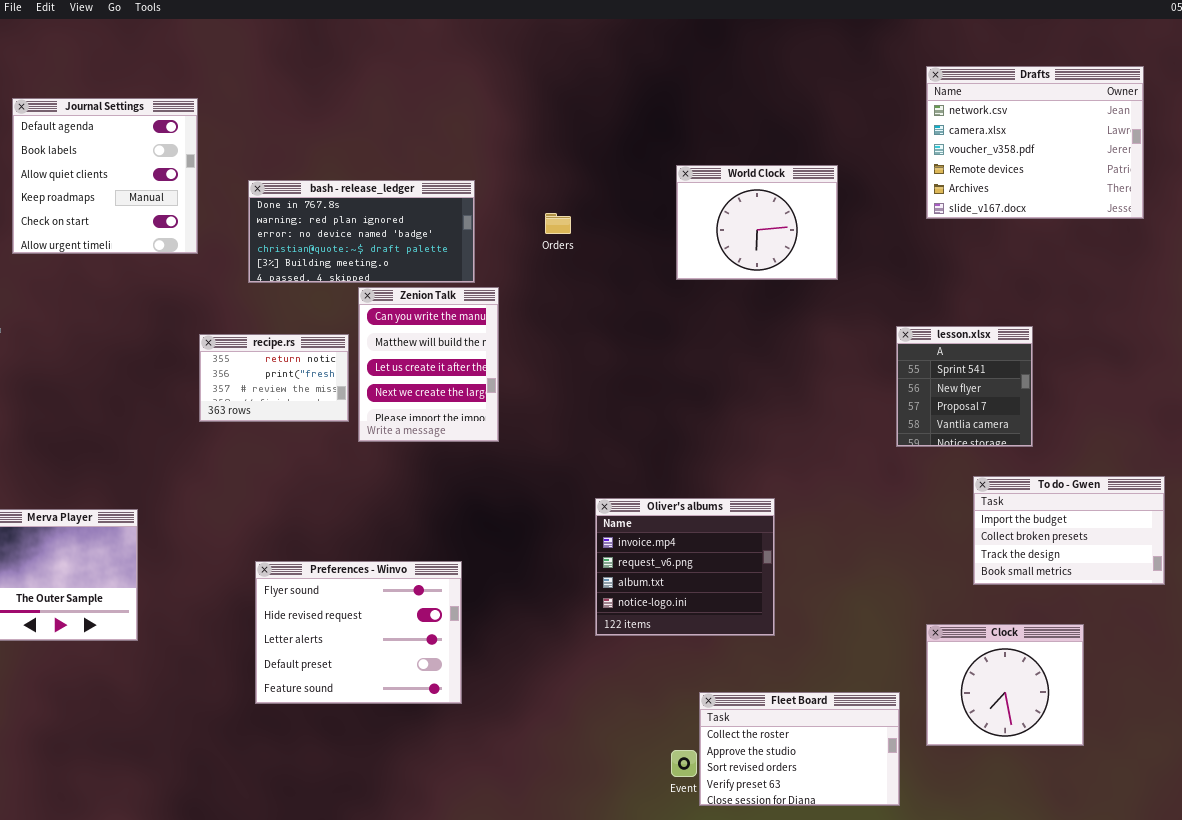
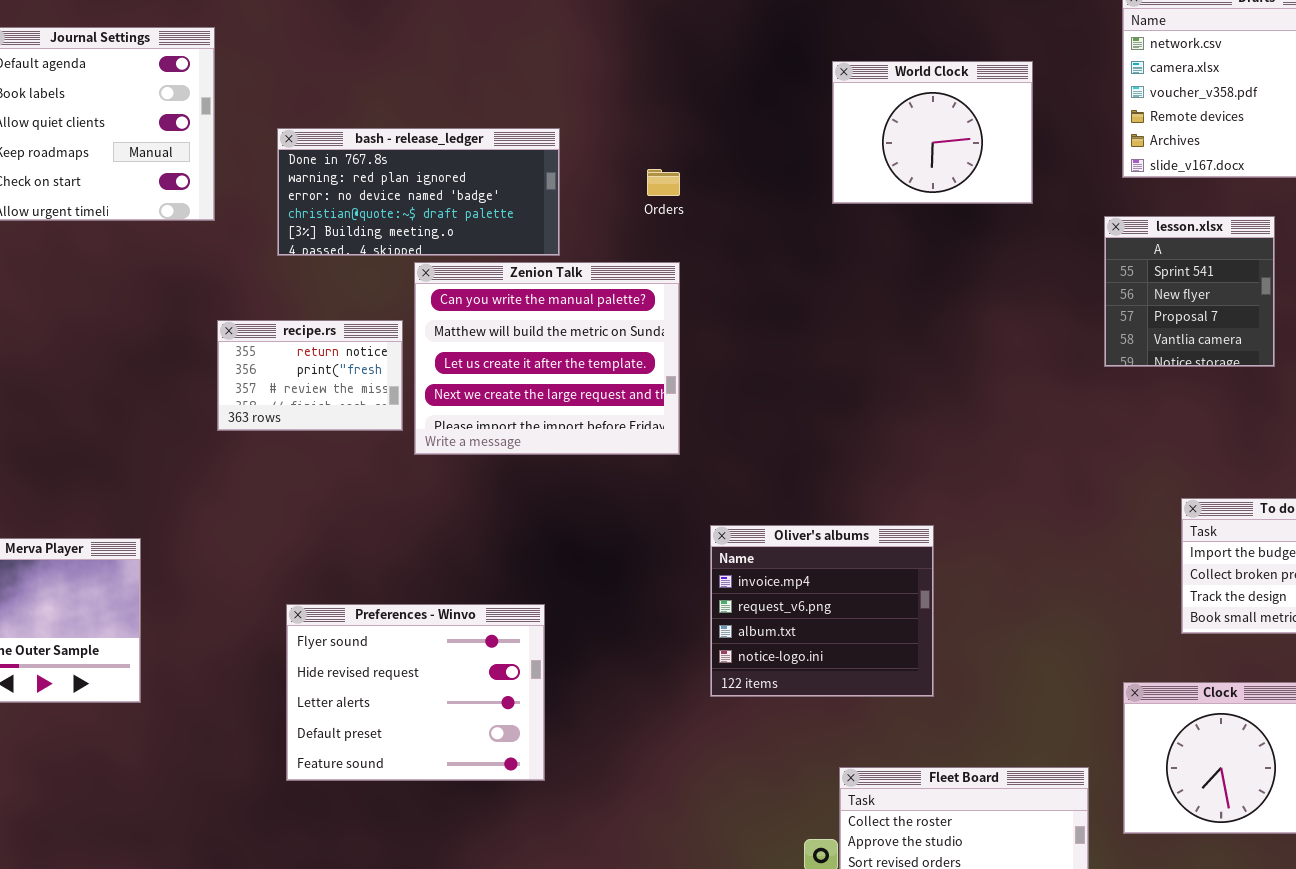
World Clock: [676,165,838,280] -> [832,61,1033,204], moved
Zenion Talk: [358,287,499,442] -> [414,262,680,455], resized
lesson.xlsx: [896,326,1033,447] -> [1104,216,1275,367], moved

